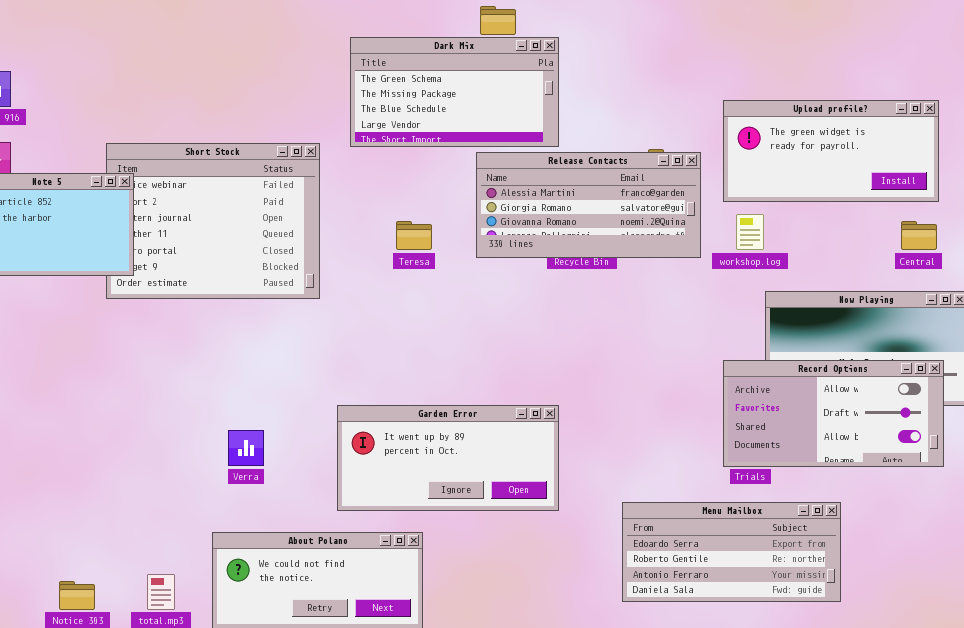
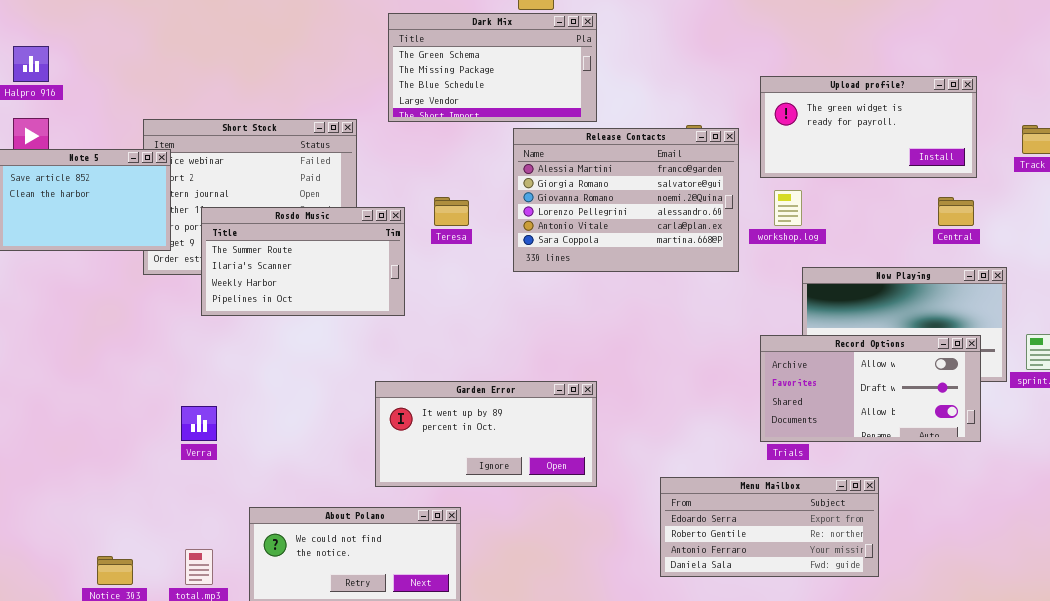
Release Contacts: [476,152,701,258] -> [513,128,739,272], resized
Rosdo Music: none -> [201,207,405,316], opened
Verra: [228,430,264,466] -> [181,406,217,441], moved

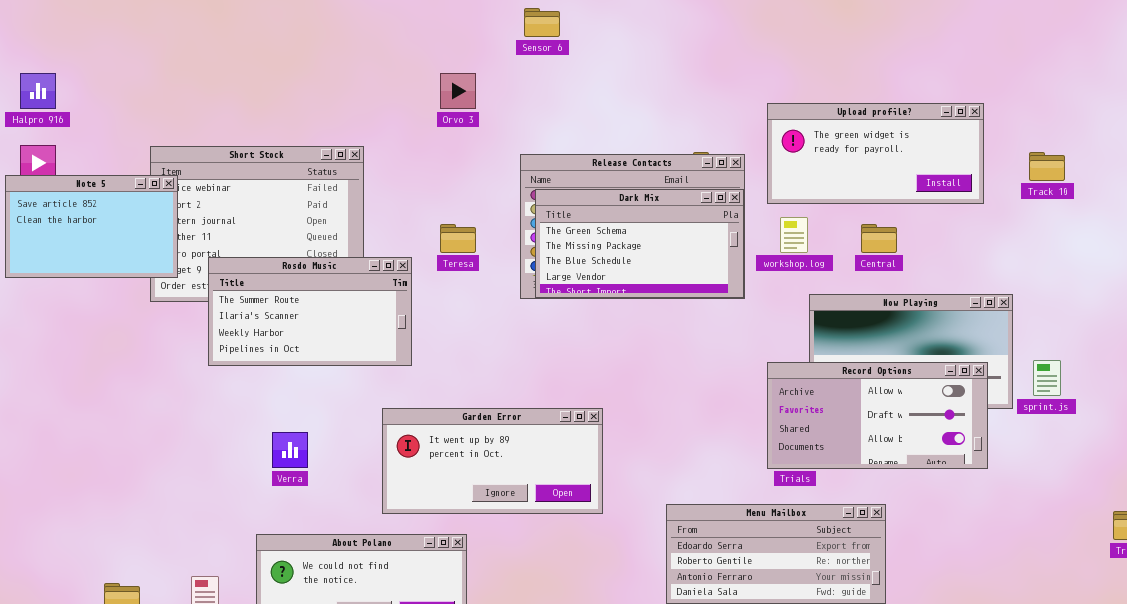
Dark Mix: [388,13,597,122] -> [535,189,744,298], moved
Central: [938,197,974,226] -> [861,224,897,253], moved
Rosdo Music: [201,207,405,316] -> [208,257,412,366], moved
Verra: [181,406,217,441] -> [272,432,308,468], moved

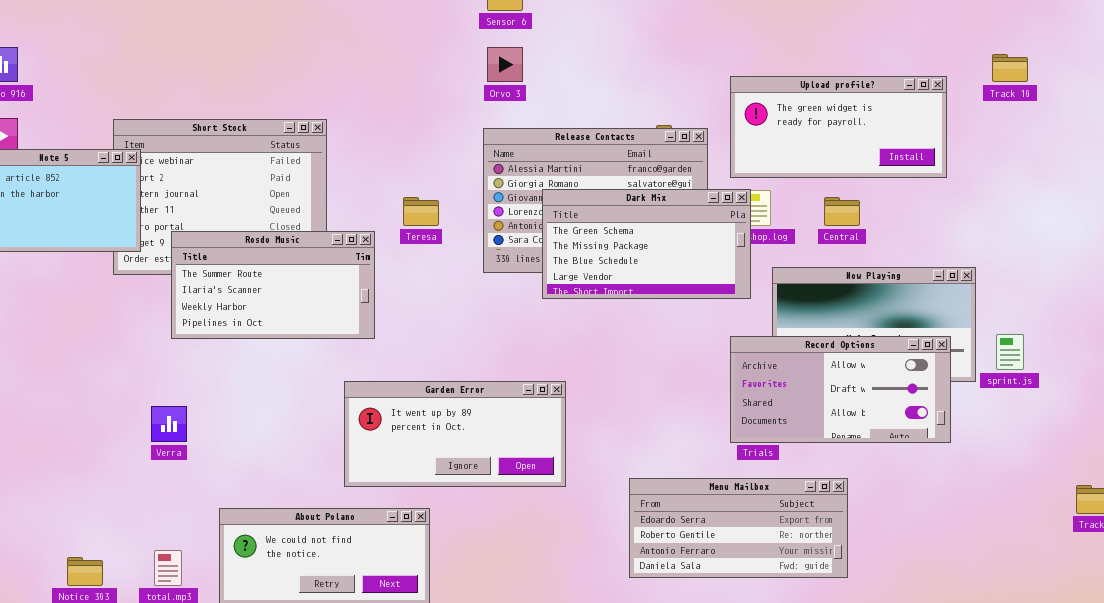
Orvo 3: [440,73,476,109] -> [487,47,523,82], moved
Track 10: [1029,152,1065,181] -> [992,54,1028,82], moved
Dark Mix: [535,189,744,298] -> [542,189,751,299], moved
Verra: [272,432,308,468] -> [151,406,187,442], moved

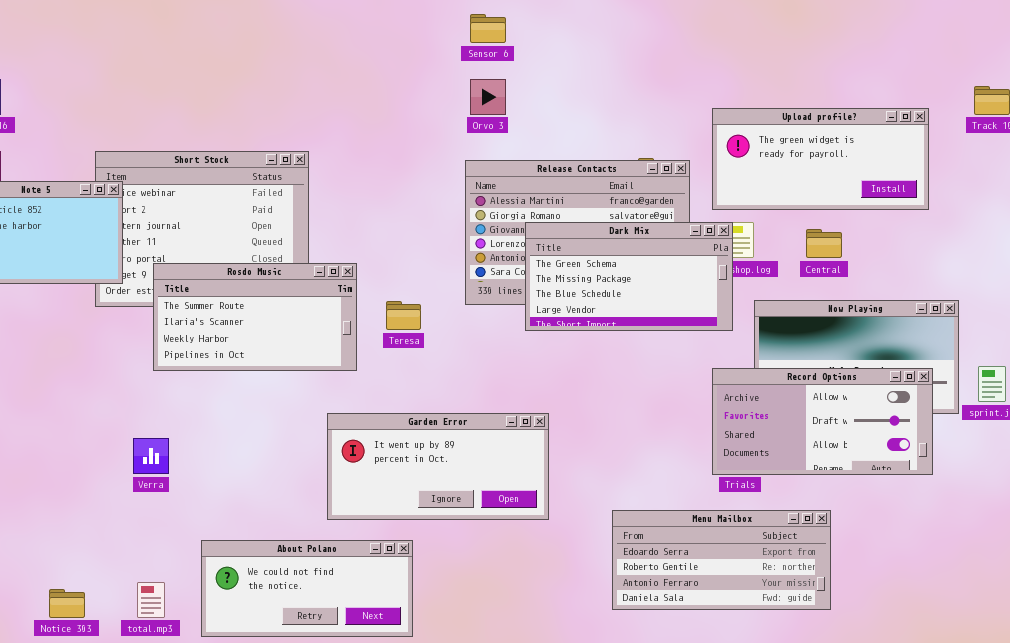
Teresa: [403,197,439,226] -> [386,301,421,330], moved

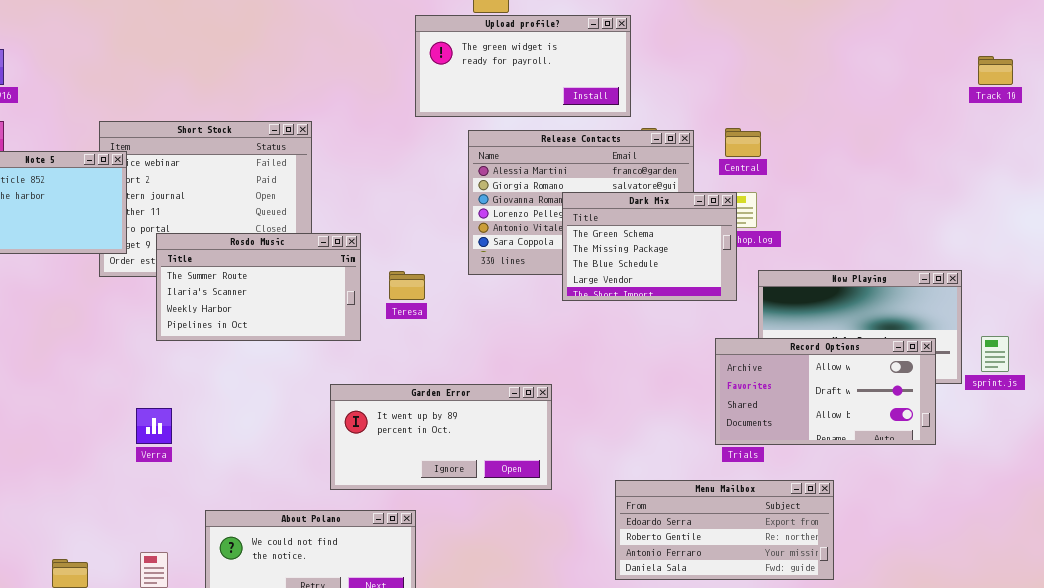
Upload profile?: [712,108,929,210] -> [415,15,631,117], moved
Dark Mix: [525,222,733,331] -> [562,192,737,301], resized
Central: [806,229,842,258] -> [725,128,761,157], moved

